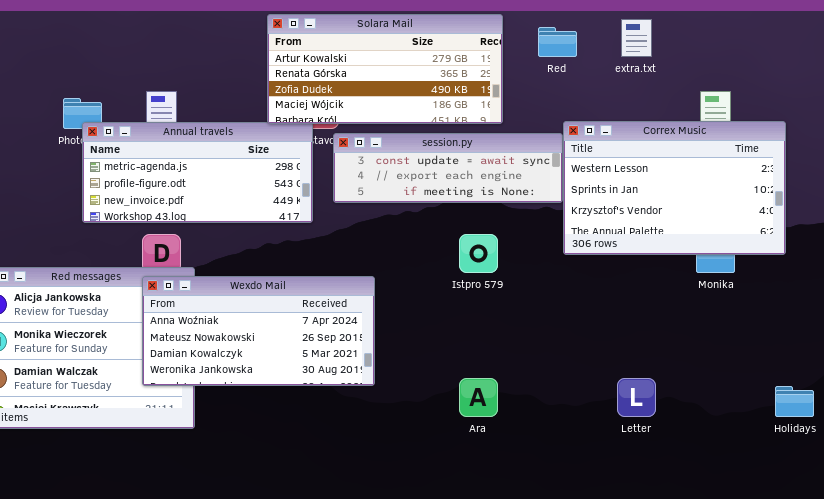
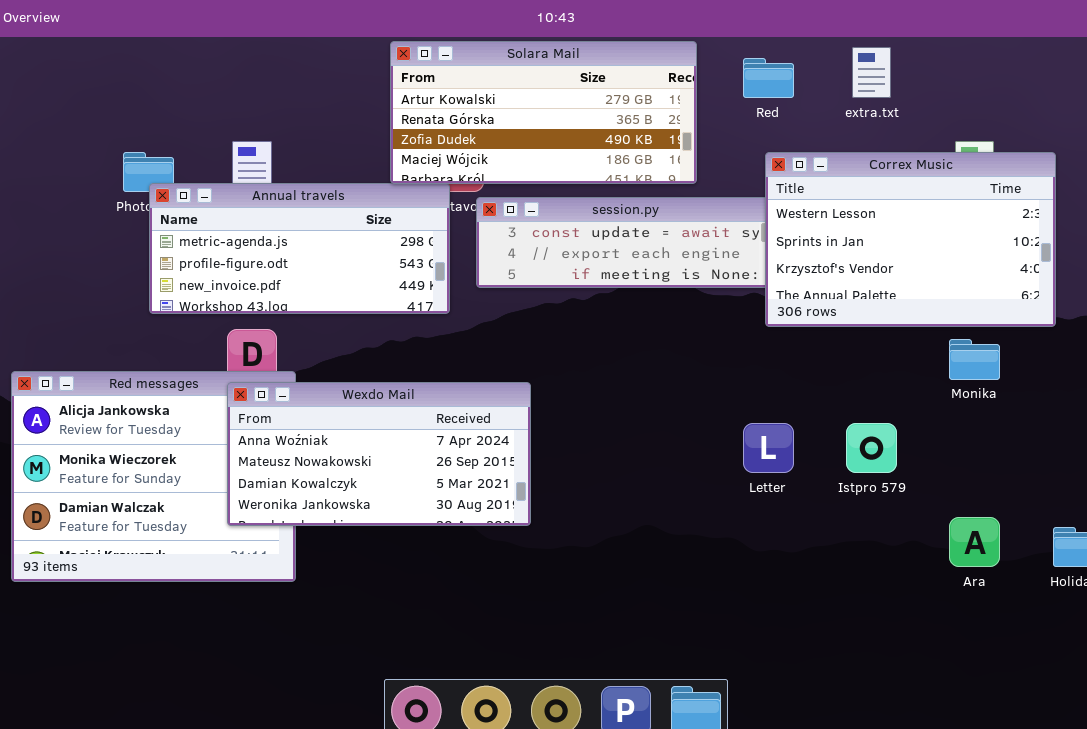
Correx Music: [563,121,786,255] -> [765,152,1056,327], moved
Istpro 579: [459,234,498,273] -> [846,423,897,473], moved
Ara: [459,378,498,417] -> [949,517,1000,567], moved
Letter: [617,378,656,417] -> [743,423,794,473], moved

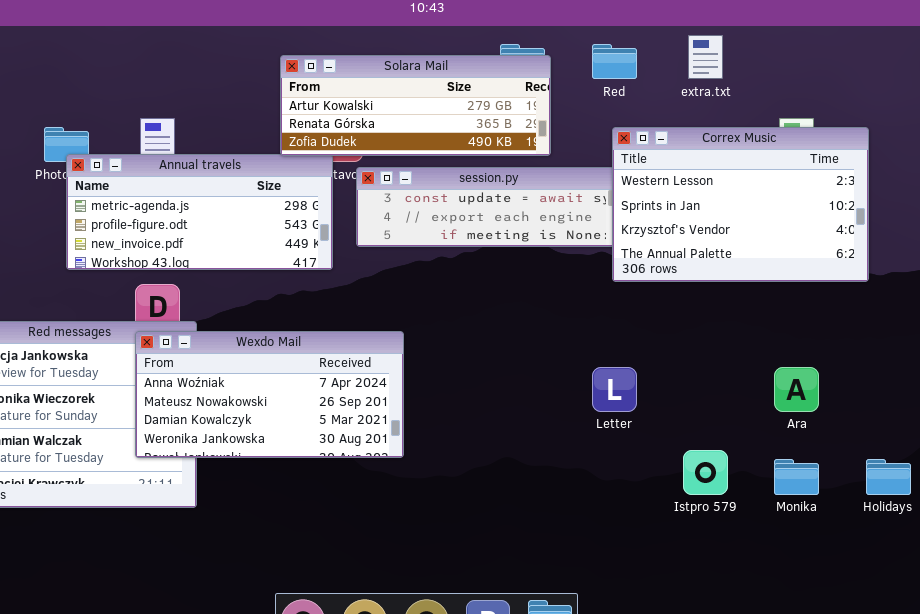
Solara Mail: [390,41,697,184] -> [280,55,551,156], resized
Monika: [949,339,1000,380] -> [774,459,819,495], moved
Istpro 579: [846,423,897,473] -> [683,450,728,495], moved
Ara: [949,517,1000,567] -> [774,367,819,412], moved

